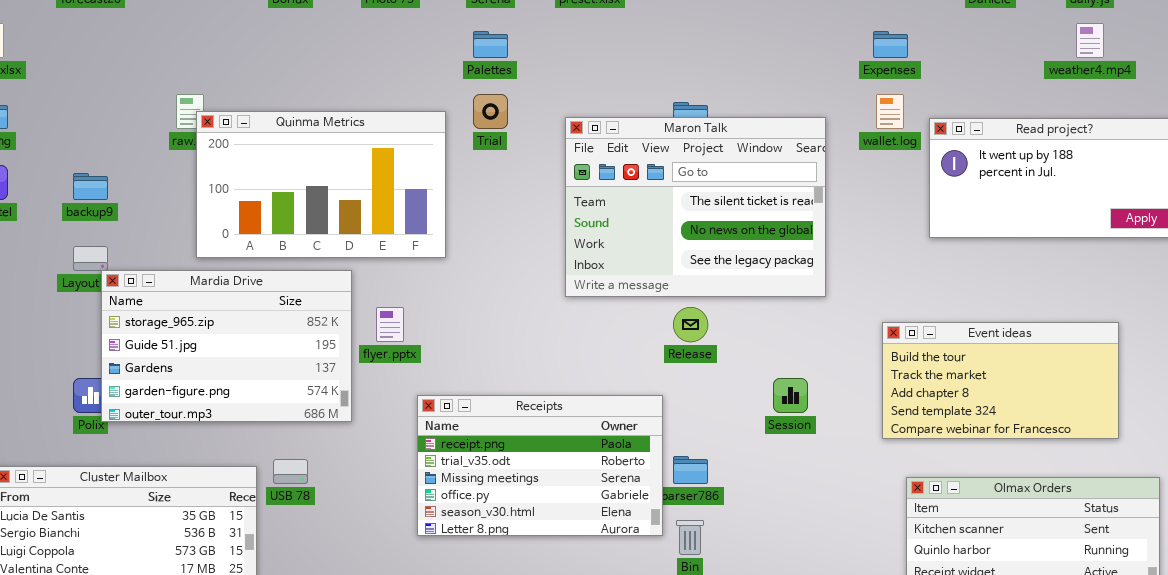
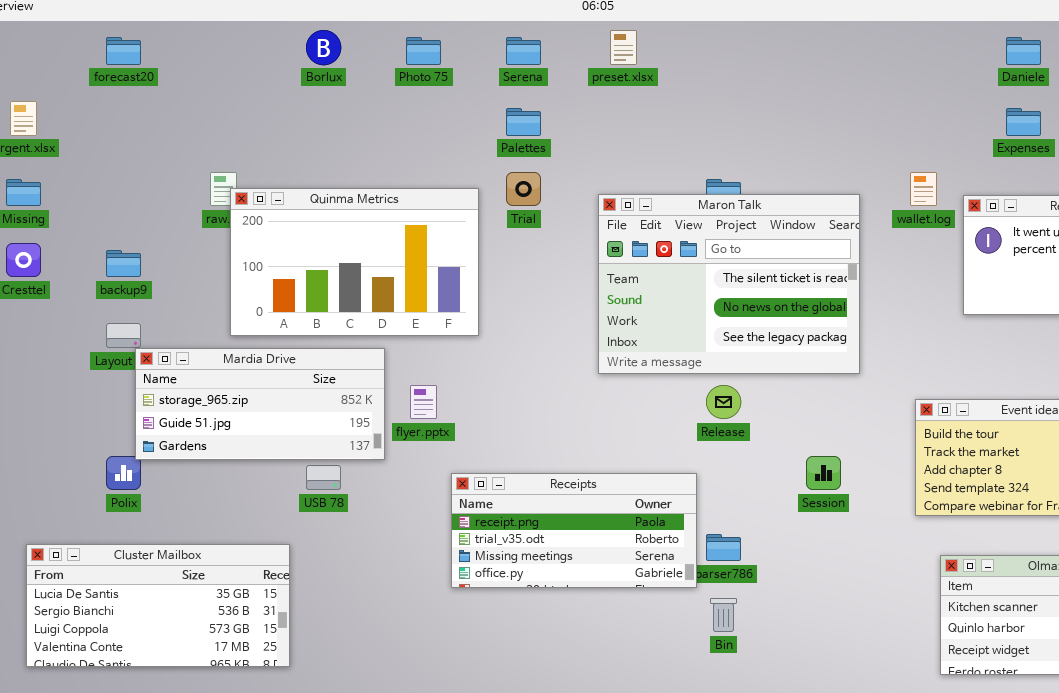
Expenses: [873,31,908,58] -> [1006,108,1041,136], moved
Mardia Drive: [101,270,352,422] -> [135,348,385,460], resized
Receipts: [417,395,663,536] -> [451,473,697,588], resized
USB 78: [273,459,308,484] -> [306,465,341,490], moved

